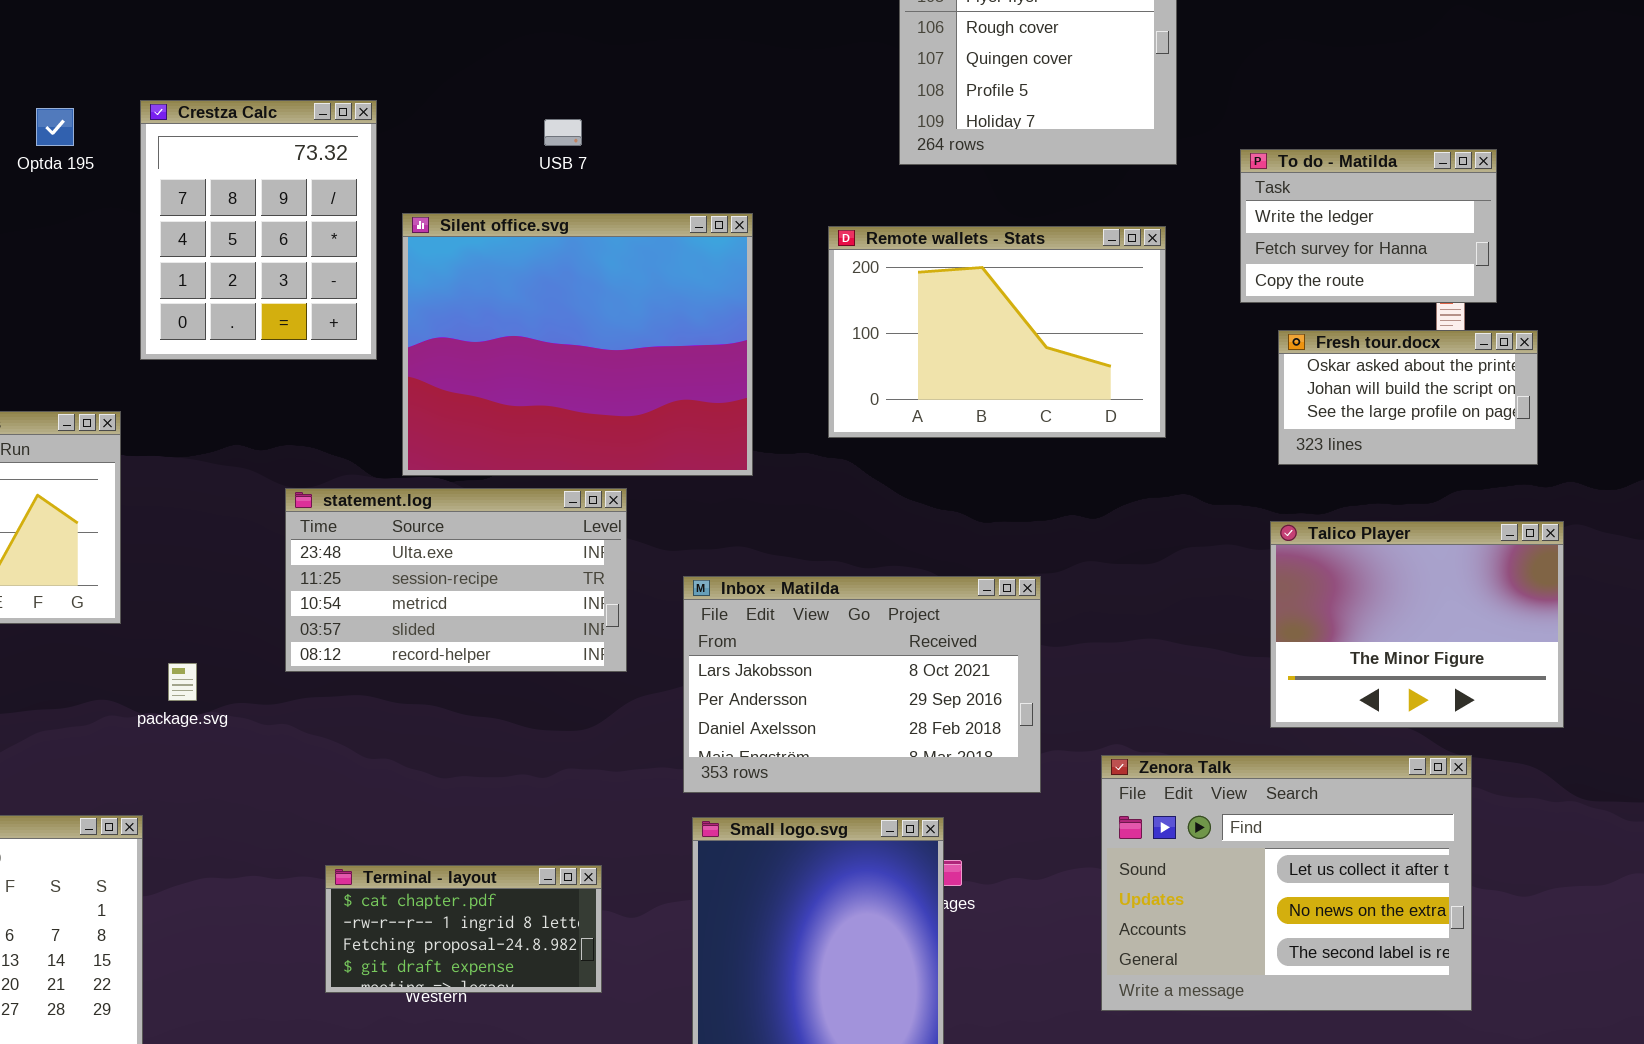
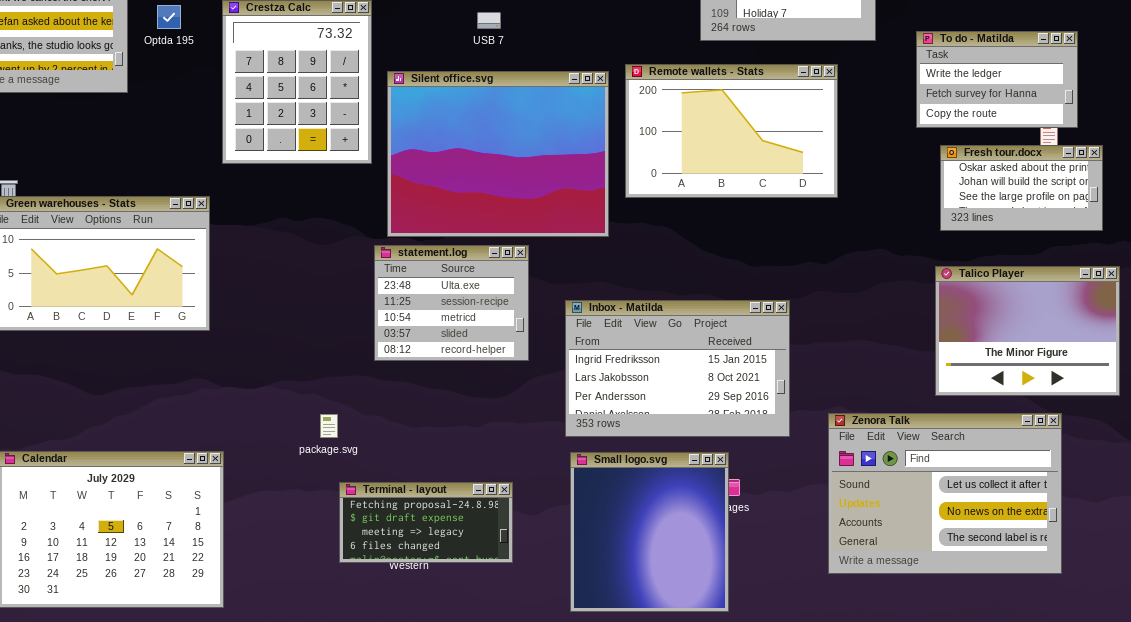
Remote wallets - Stats: [828,226,1166,438] -> [625,64,838,198], moved
statement.log: [285,488,627,672] -> [374,245,529,361], resized
Inbox - Matilda: [683,576,1041,793] -> [565,300,790,437], scrolled up 1 row
package.svg: [168,663,197,701] -> [320,414,338,438], moved
Terminal - layout: [325,865,602,993] -> [339,482,513,563], scrolled down 2 rows

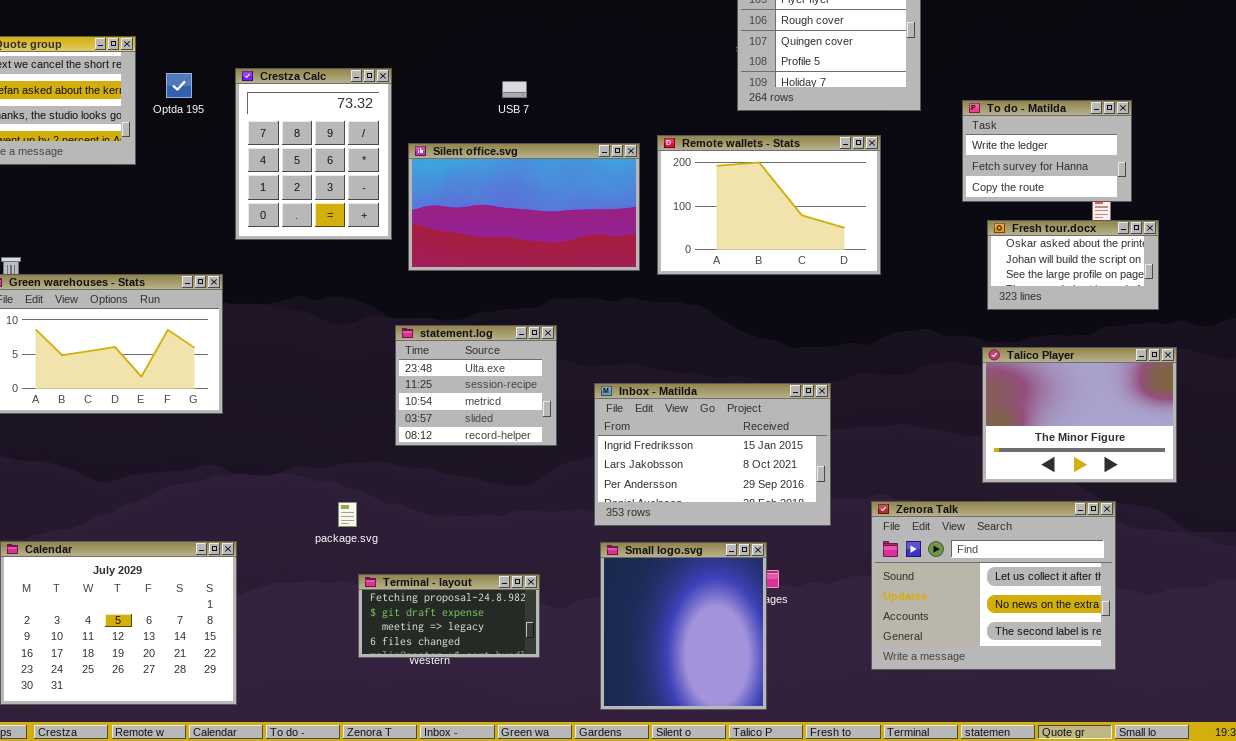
Silent office.svg: [387,71,609,237] -> [408,143,640,271], resized

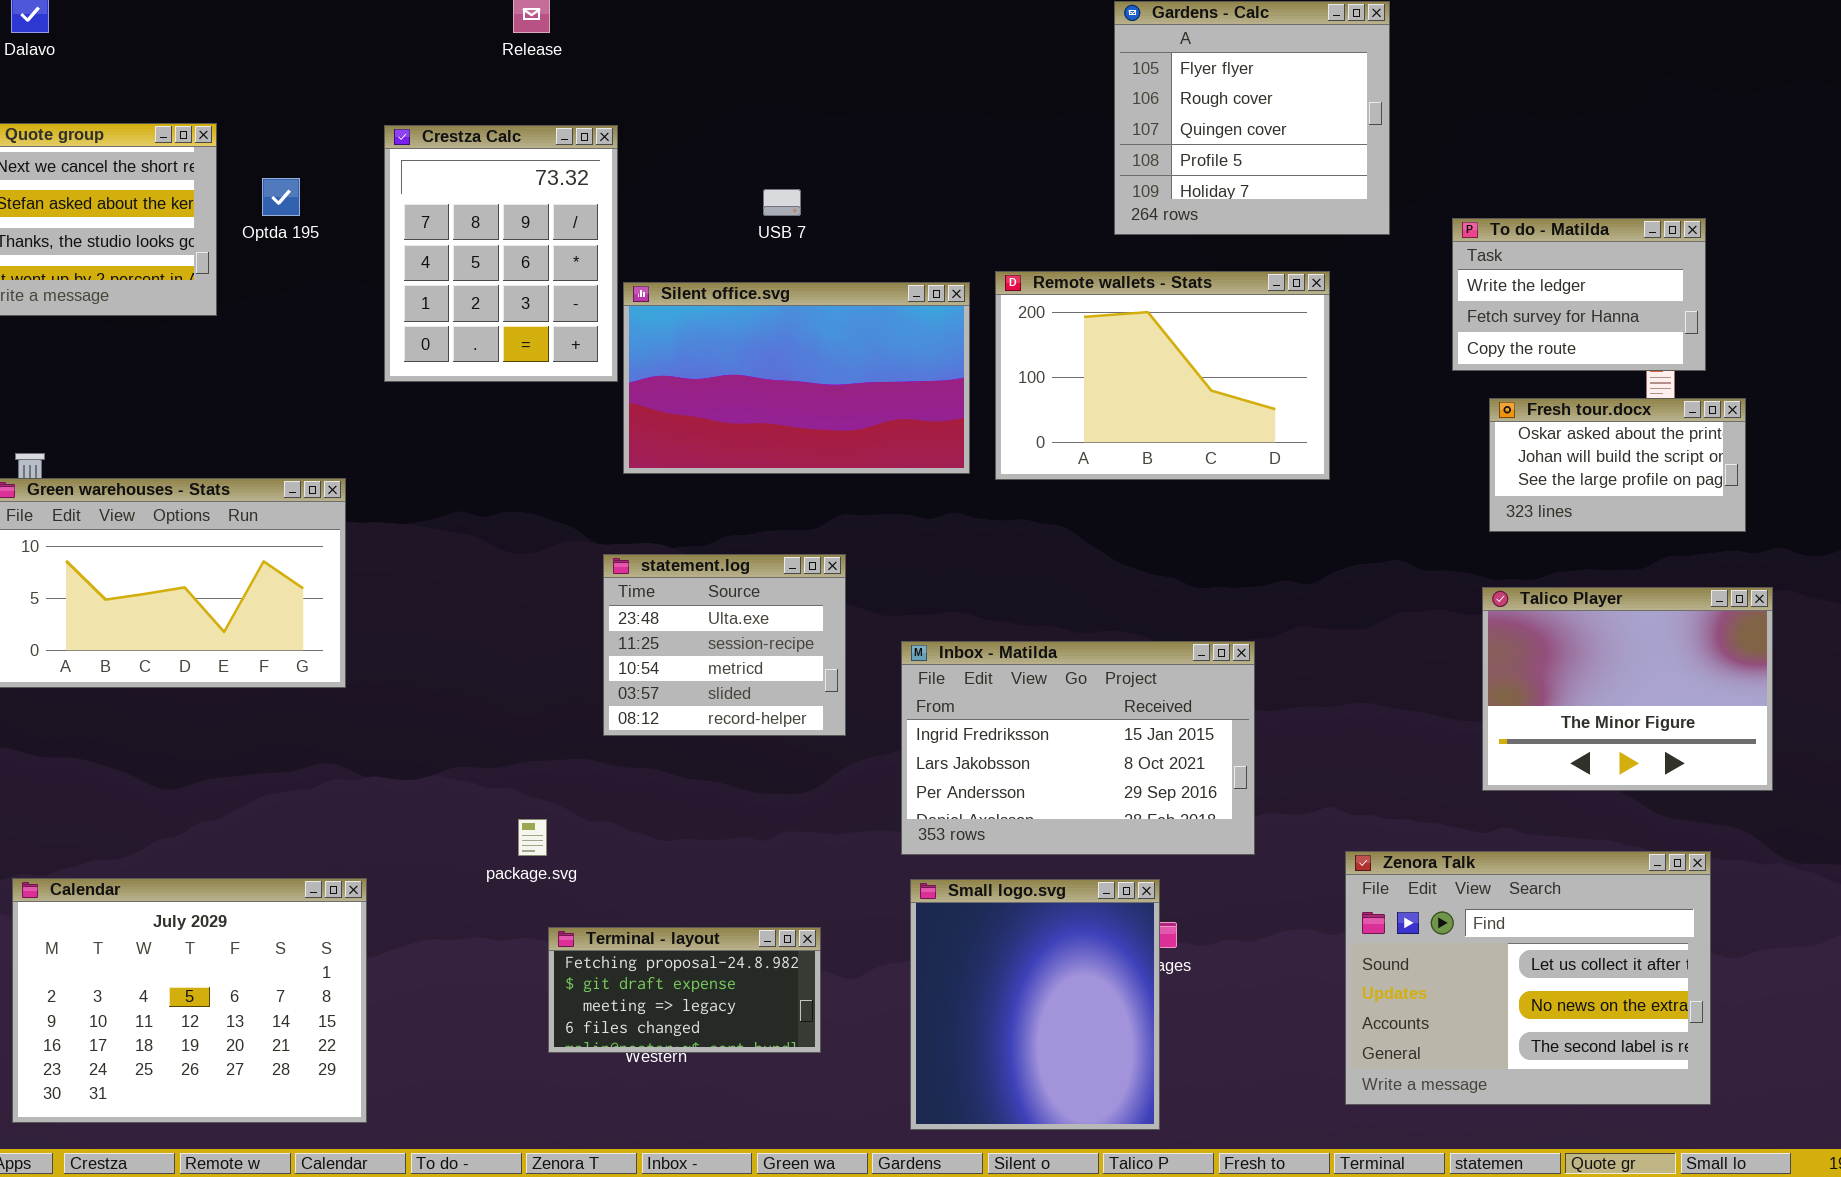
Crestza Calc: [235,68,392,240] -> [384,125,618,382], moved
Zenora Talk: [871,501,1116,670] -> [1345,851,1711,1105], moved

